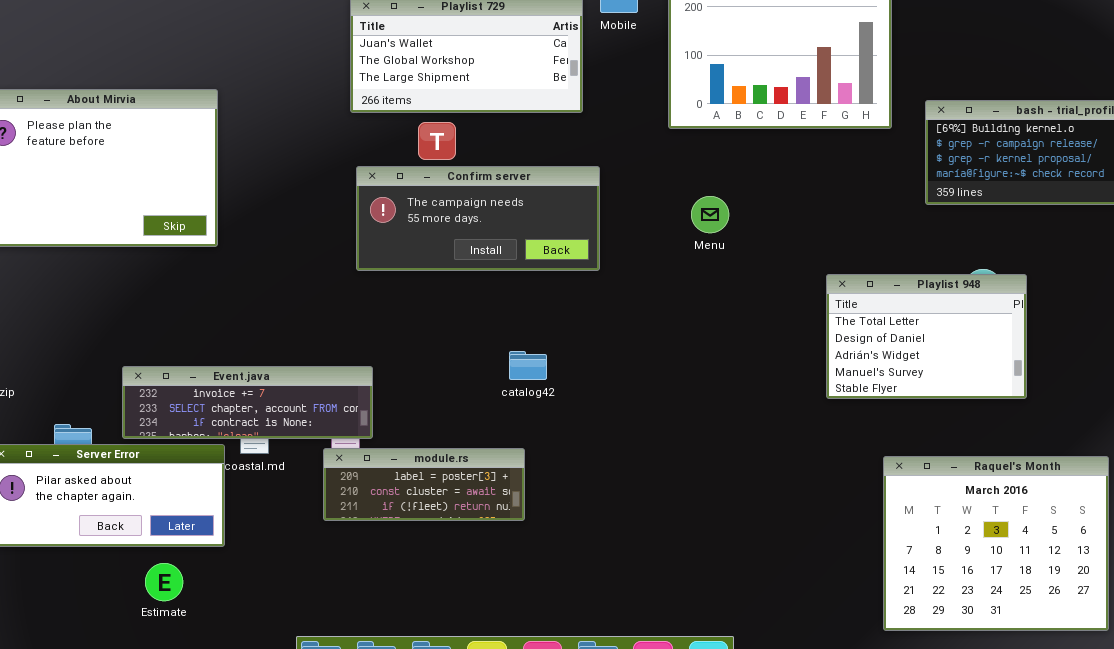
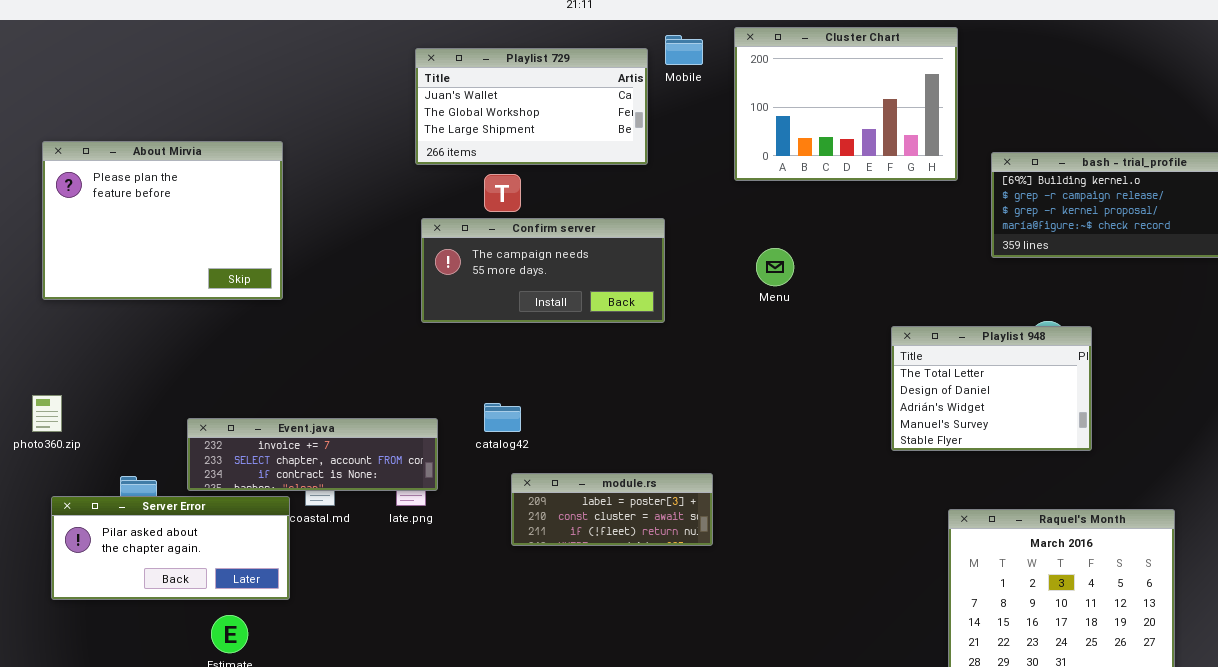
catalog42: [509,351,547,380] -> [484,403,521,432], moved
module.rs: [323,448,525,521] -> [511,473,713,546], moved

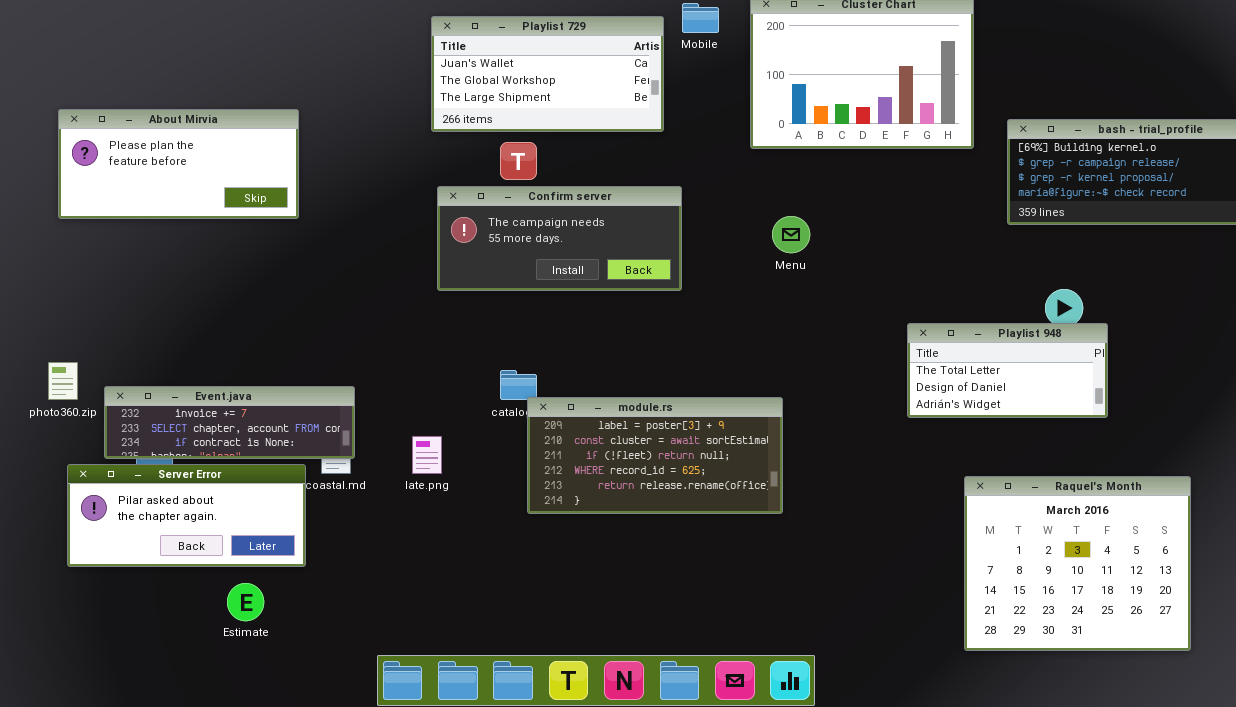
About Mirvia: [42,141,283,300] -> [58,109,299,219], resized
Playlist 948: [891,326,1092,451] -> [907,323,1108,418], resized
Event.java: [187,418,438,491] -> [104,386,355,459], moved
module.rs: [511,473,713,546] -> [527,397,783,514], resized

